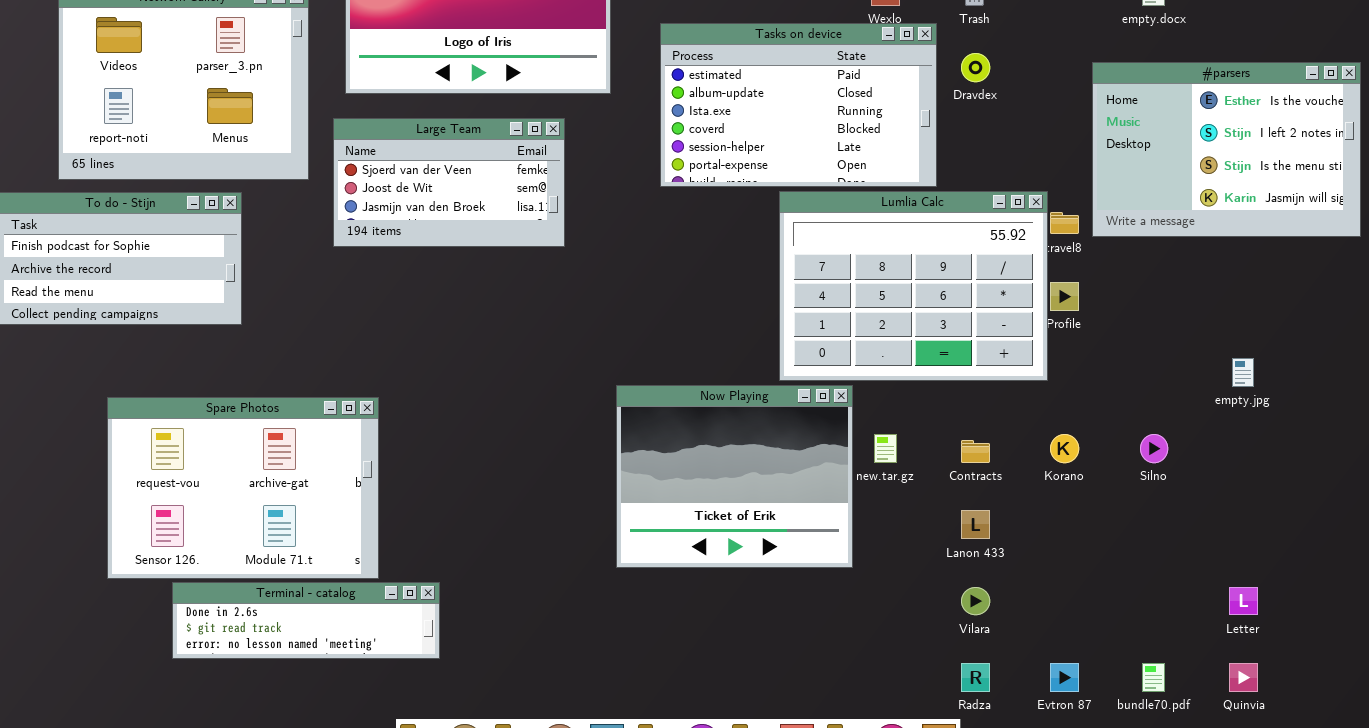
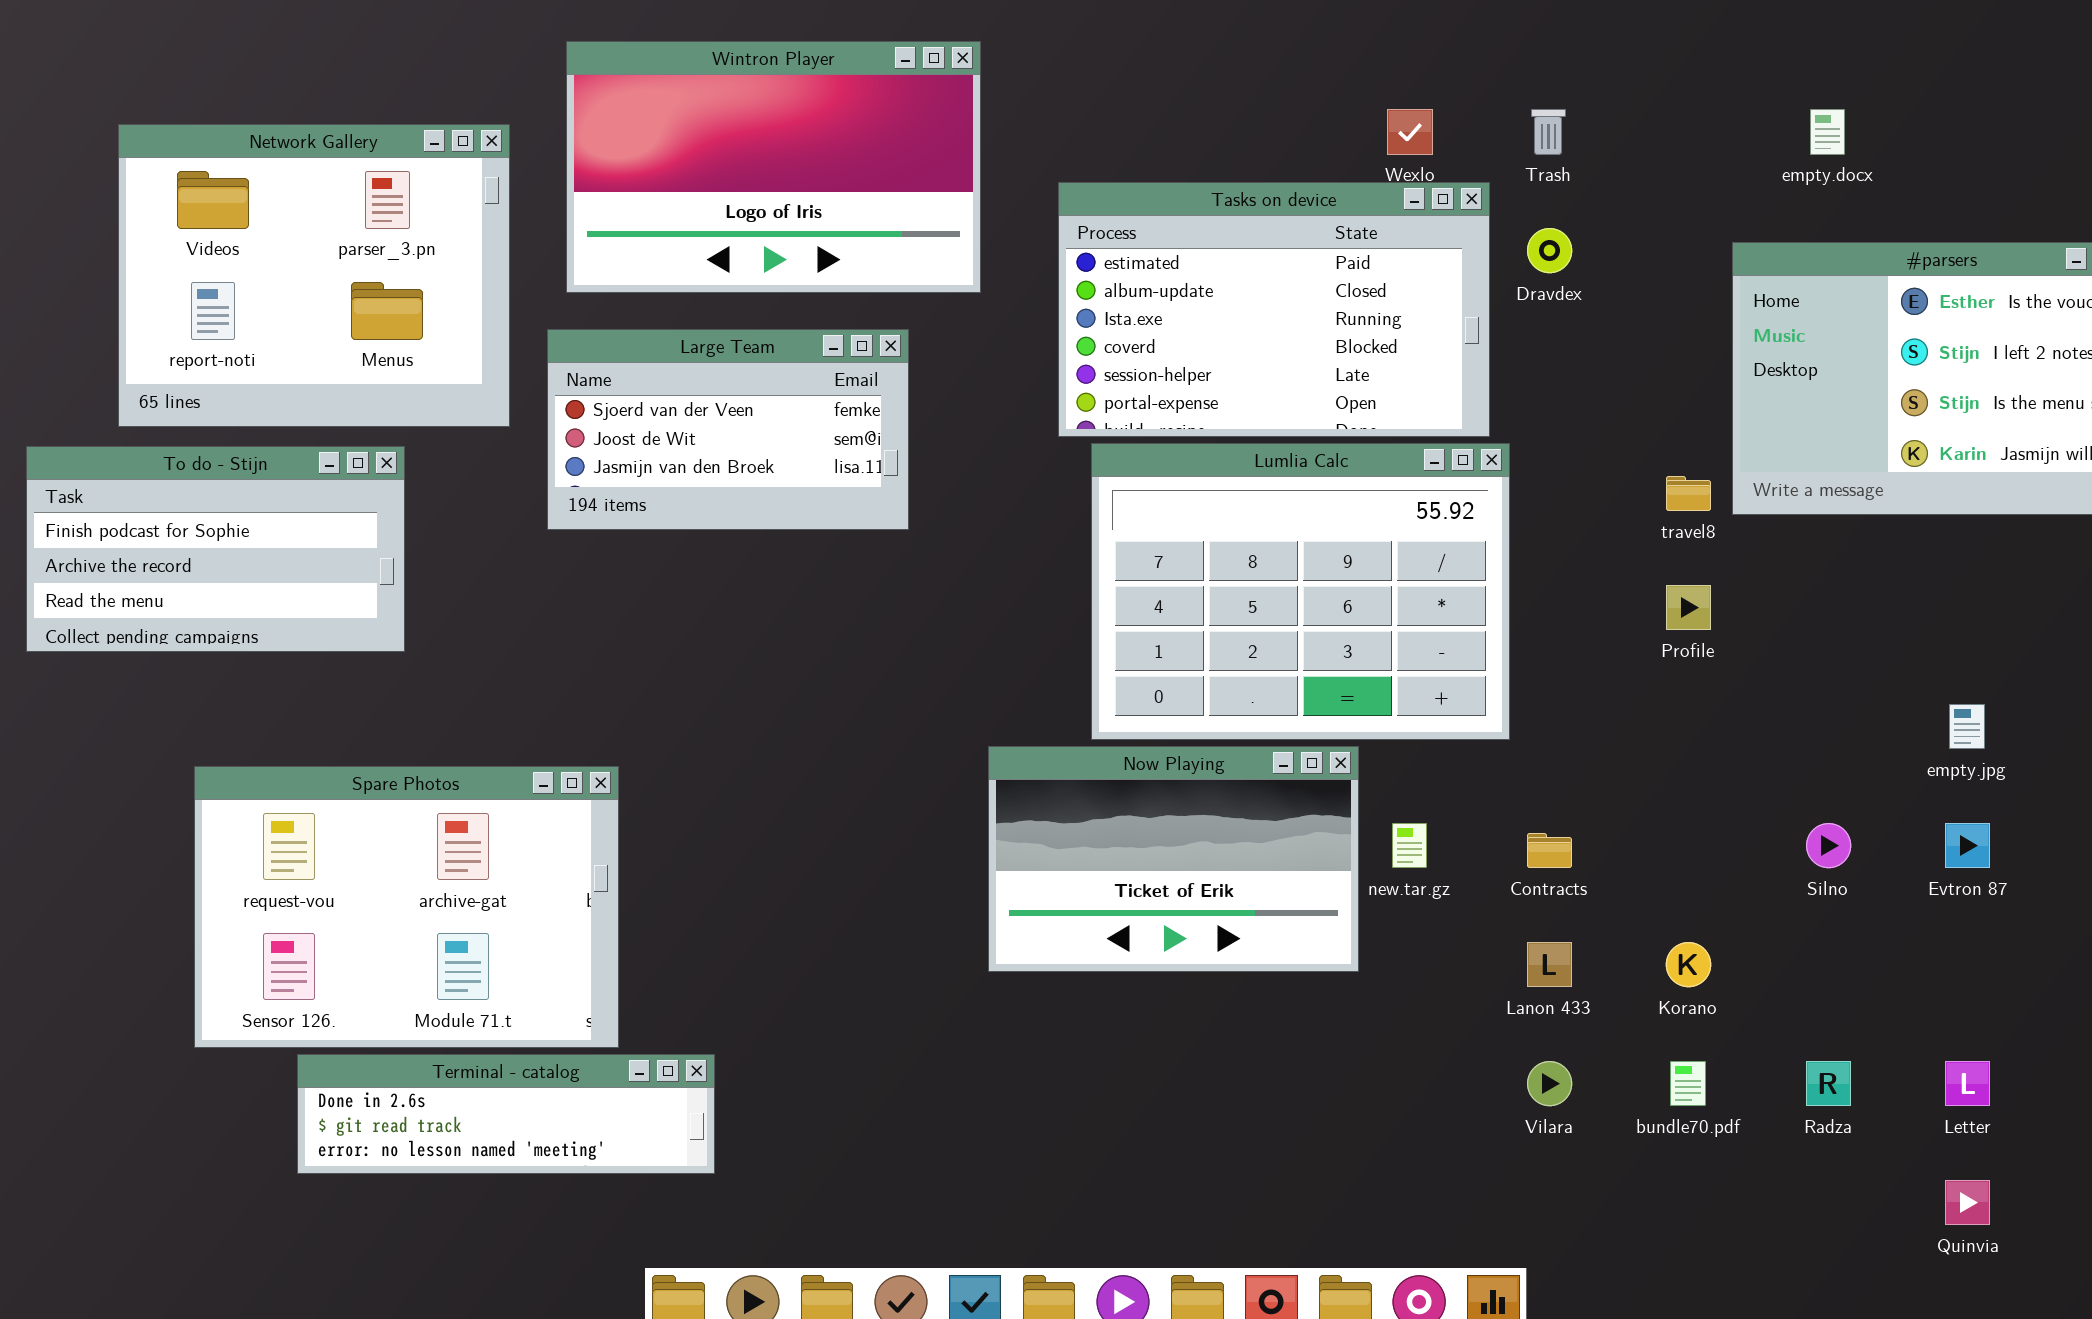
Lumlia Calc: [779,191,1048,381] -> [1091,443,1510,740], moved
Now Playing: [616,385,853,568] -> [988,746,1359,972], resized
Korano: [1050,434,1079,463] -> [1666,942,1711,987], moved
Radza: [961,663,990,692] -> [1806,1061,1851,1106], moved
Evtron 87: [1050,663,1079,692] -> [1945,823,1990,868], moved
bundle70.pdf: [1142,663,1165,692] -> [1670,1061,1706,1106], moved

